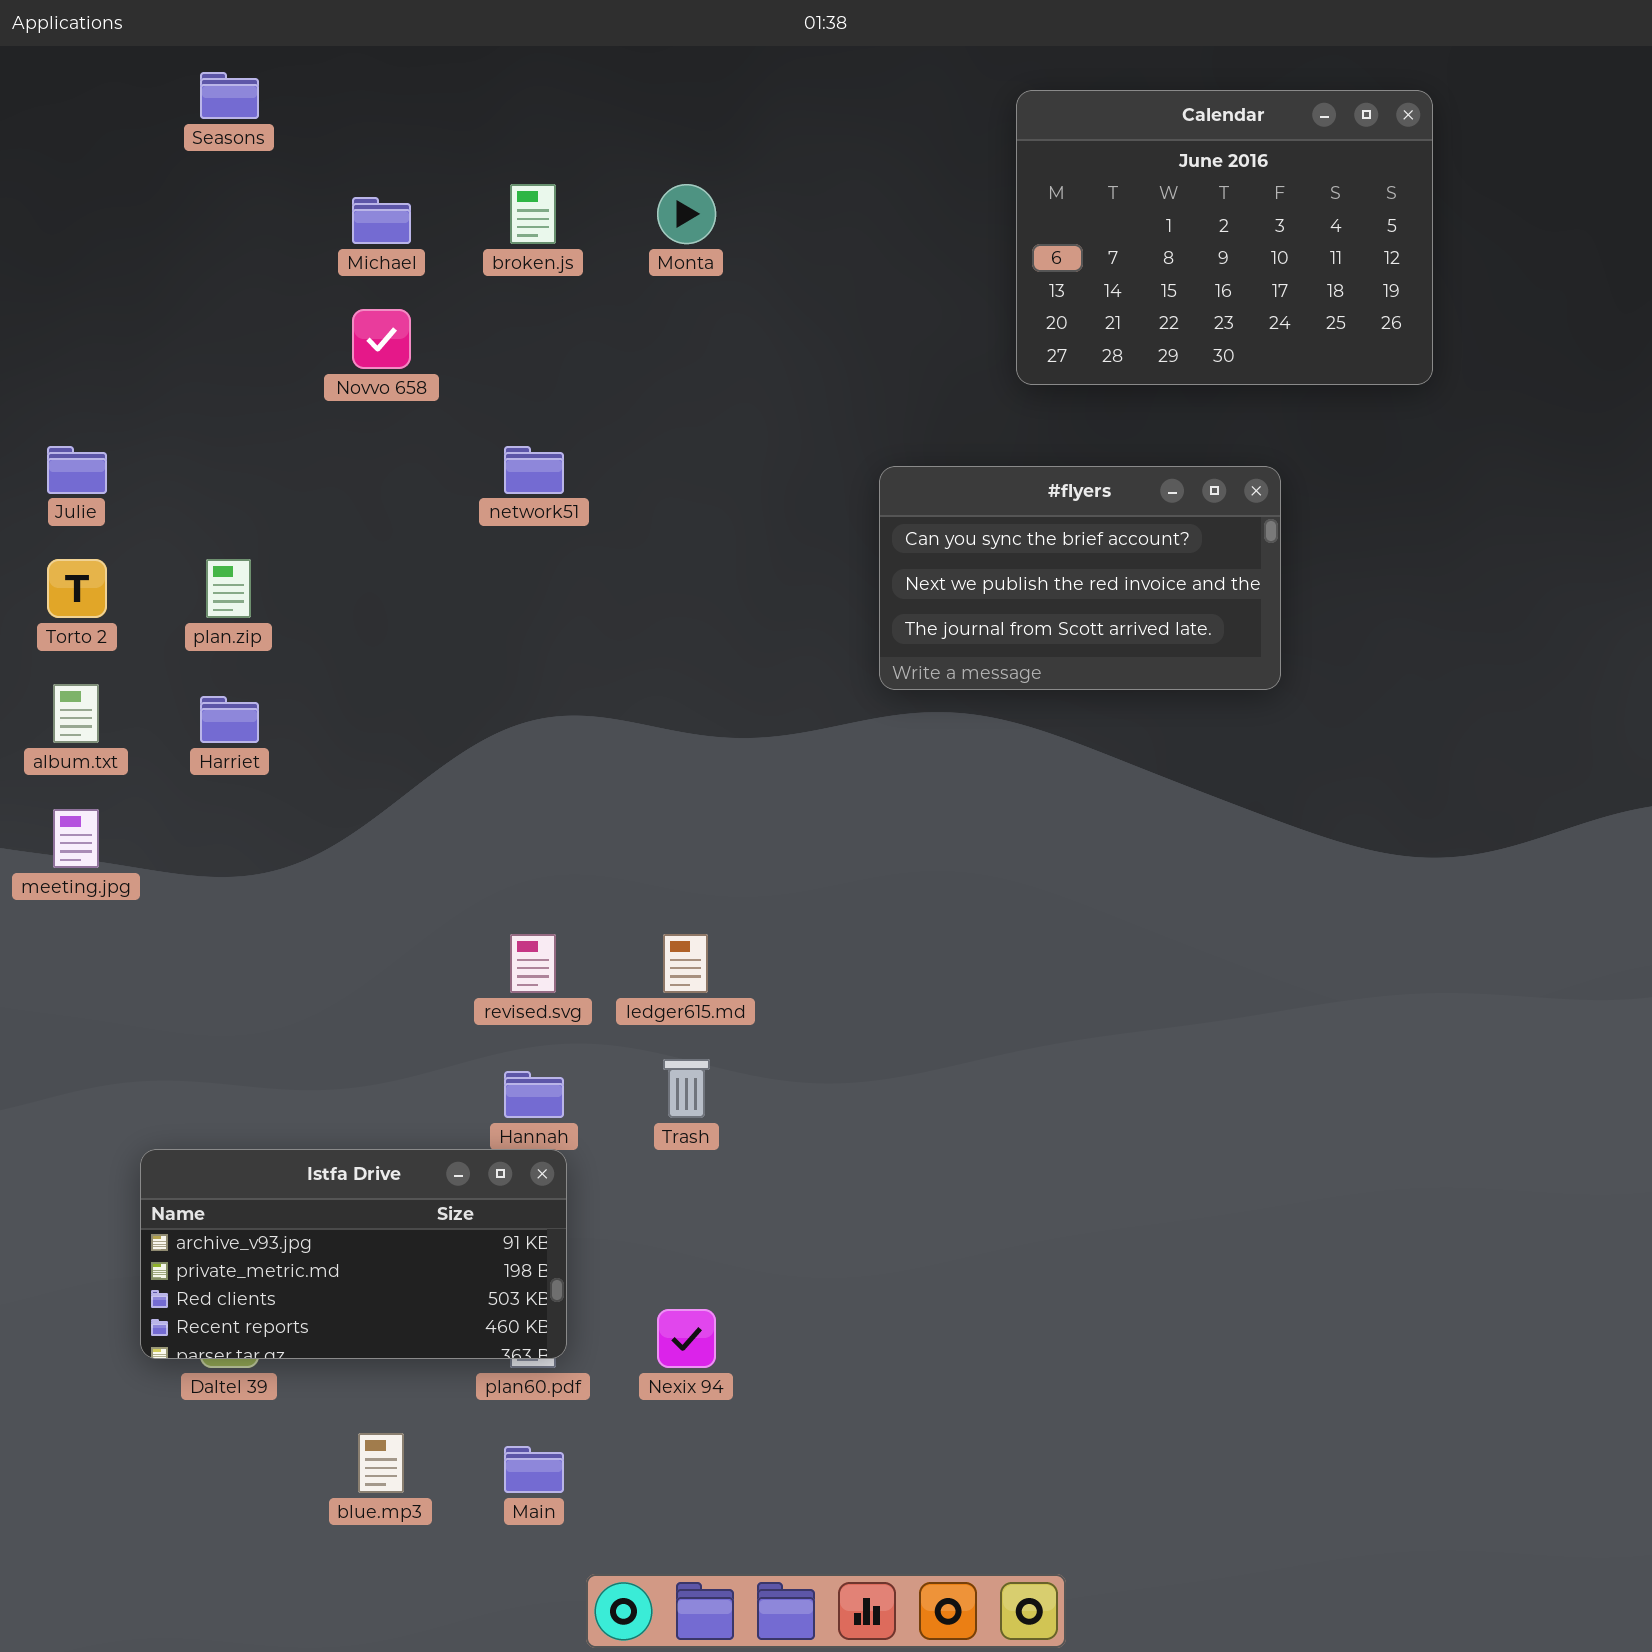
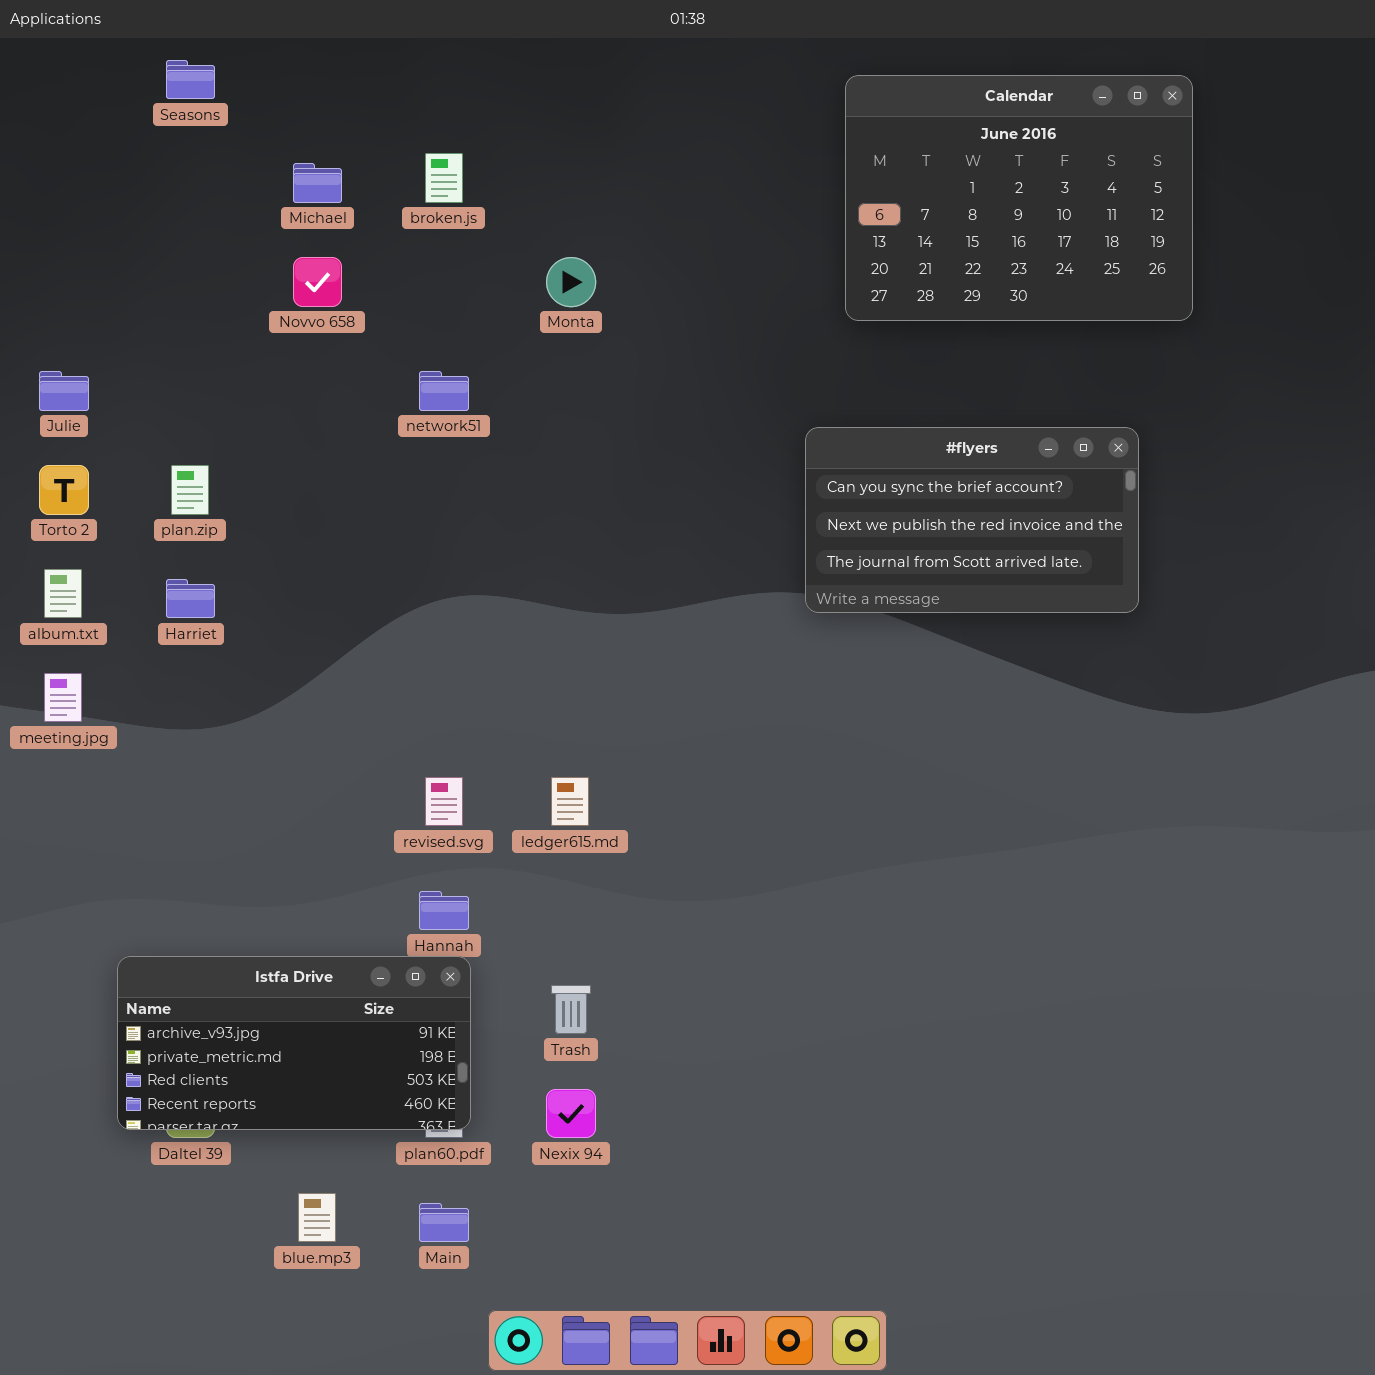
Monta: [657,184,716,244] -> [546,257,596,307], moved
#flyers: [879,466,1281,690] -> [805,427,1139,613], moved
Trash: [663,1059,710,1118] -> [551,985,591,1034], moved

